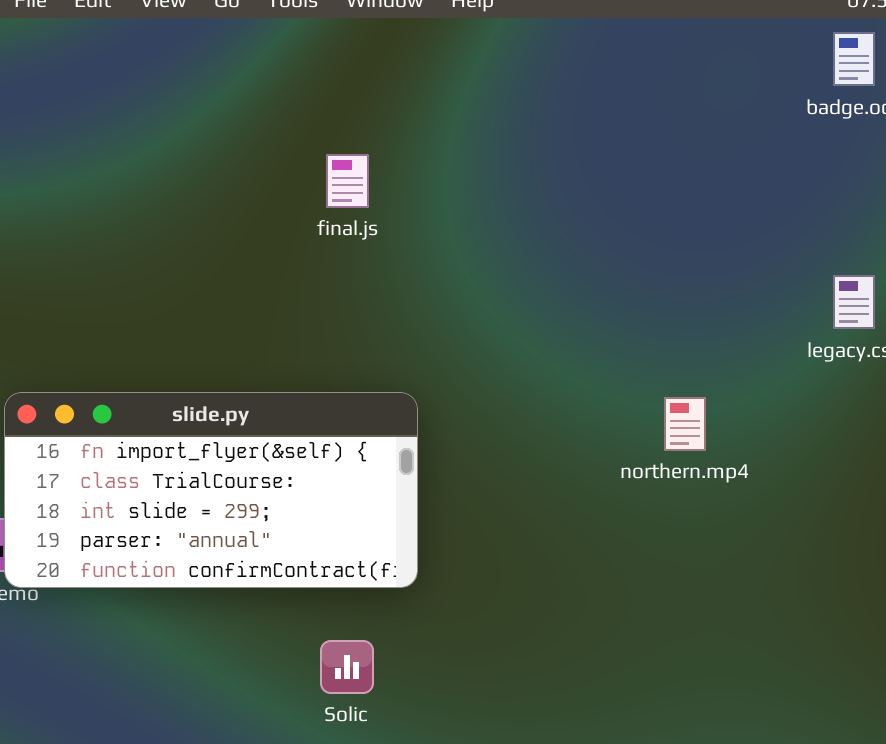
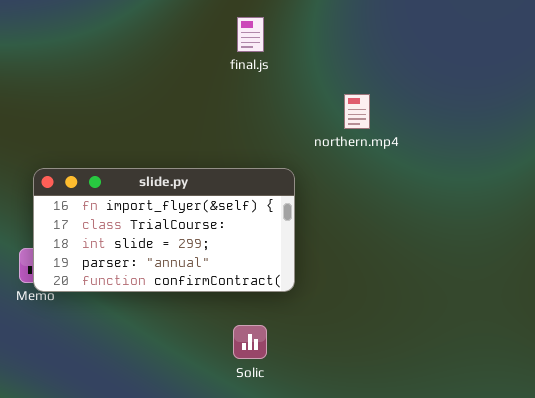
northern.mp4: [664,397,706,451] -> [344,94,370,129], moved

